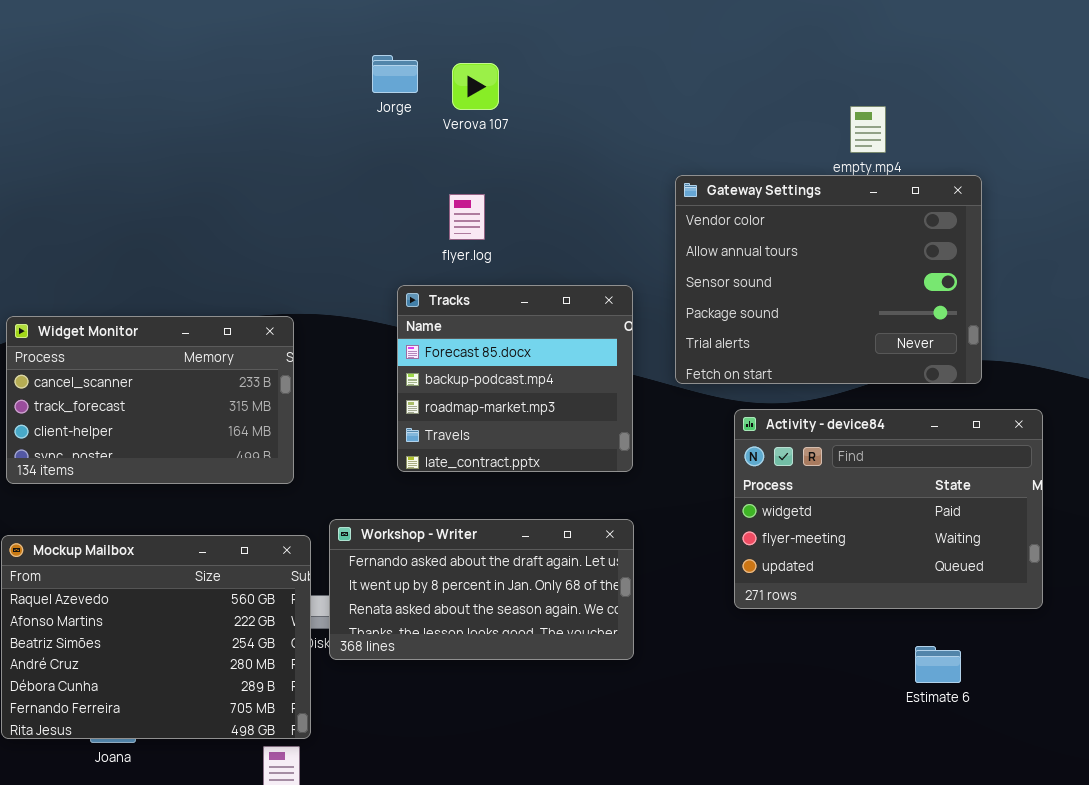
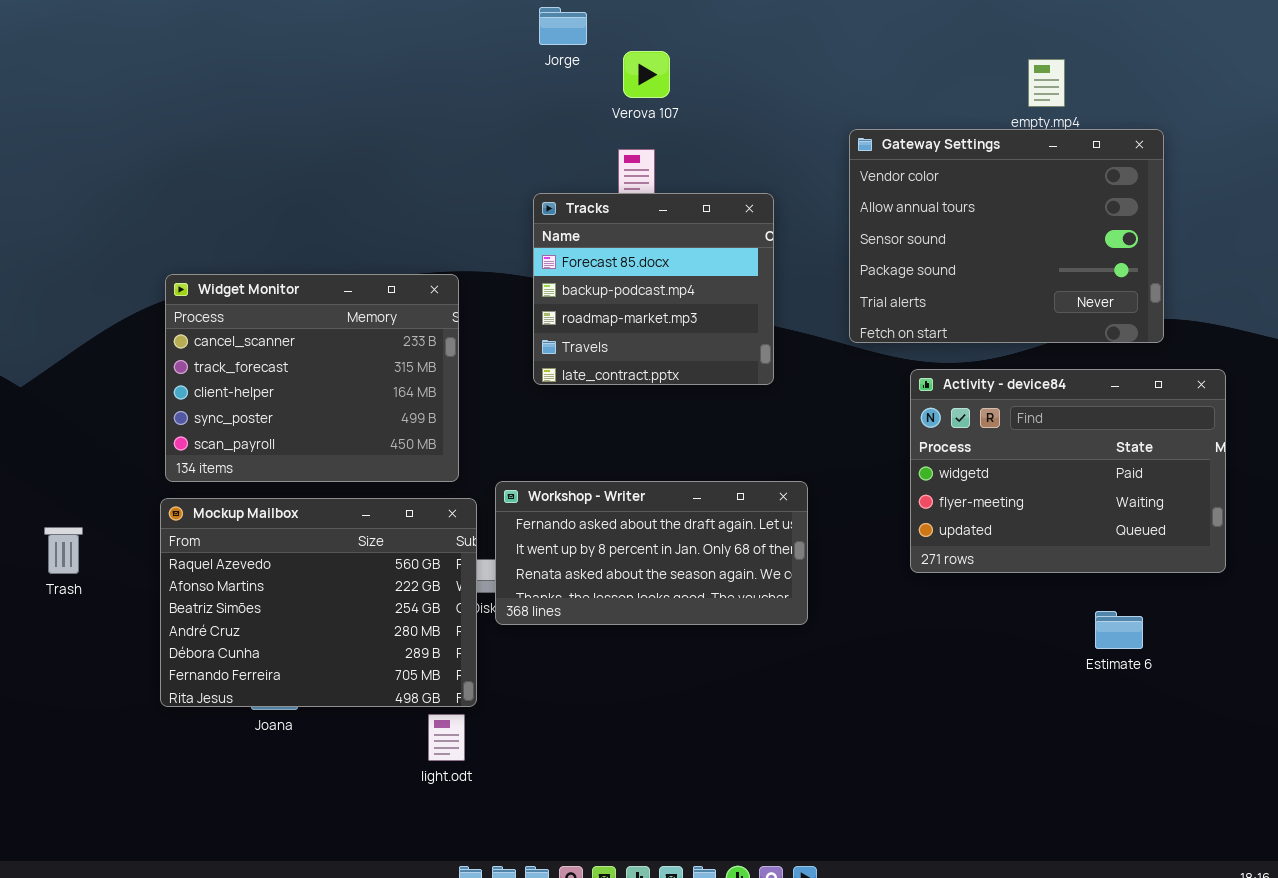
Verova 107: [452,63,499,110] -> [623,51,670,98], moved
Tracks: [397,285,633,472] -> [533,193,774,385], moved
Widget Monitor: [6,316,294,484] -> [165,274,459,482], resized

